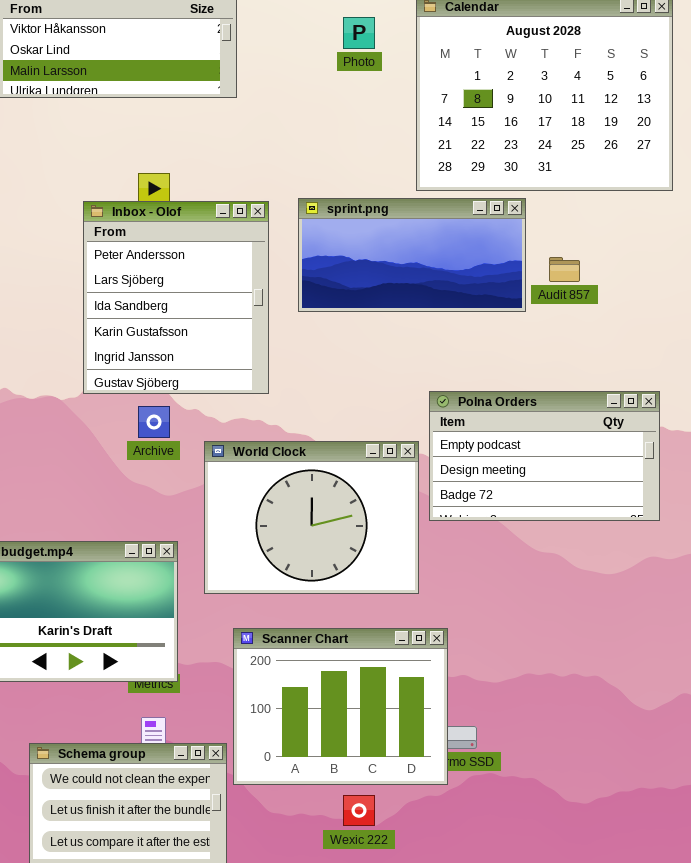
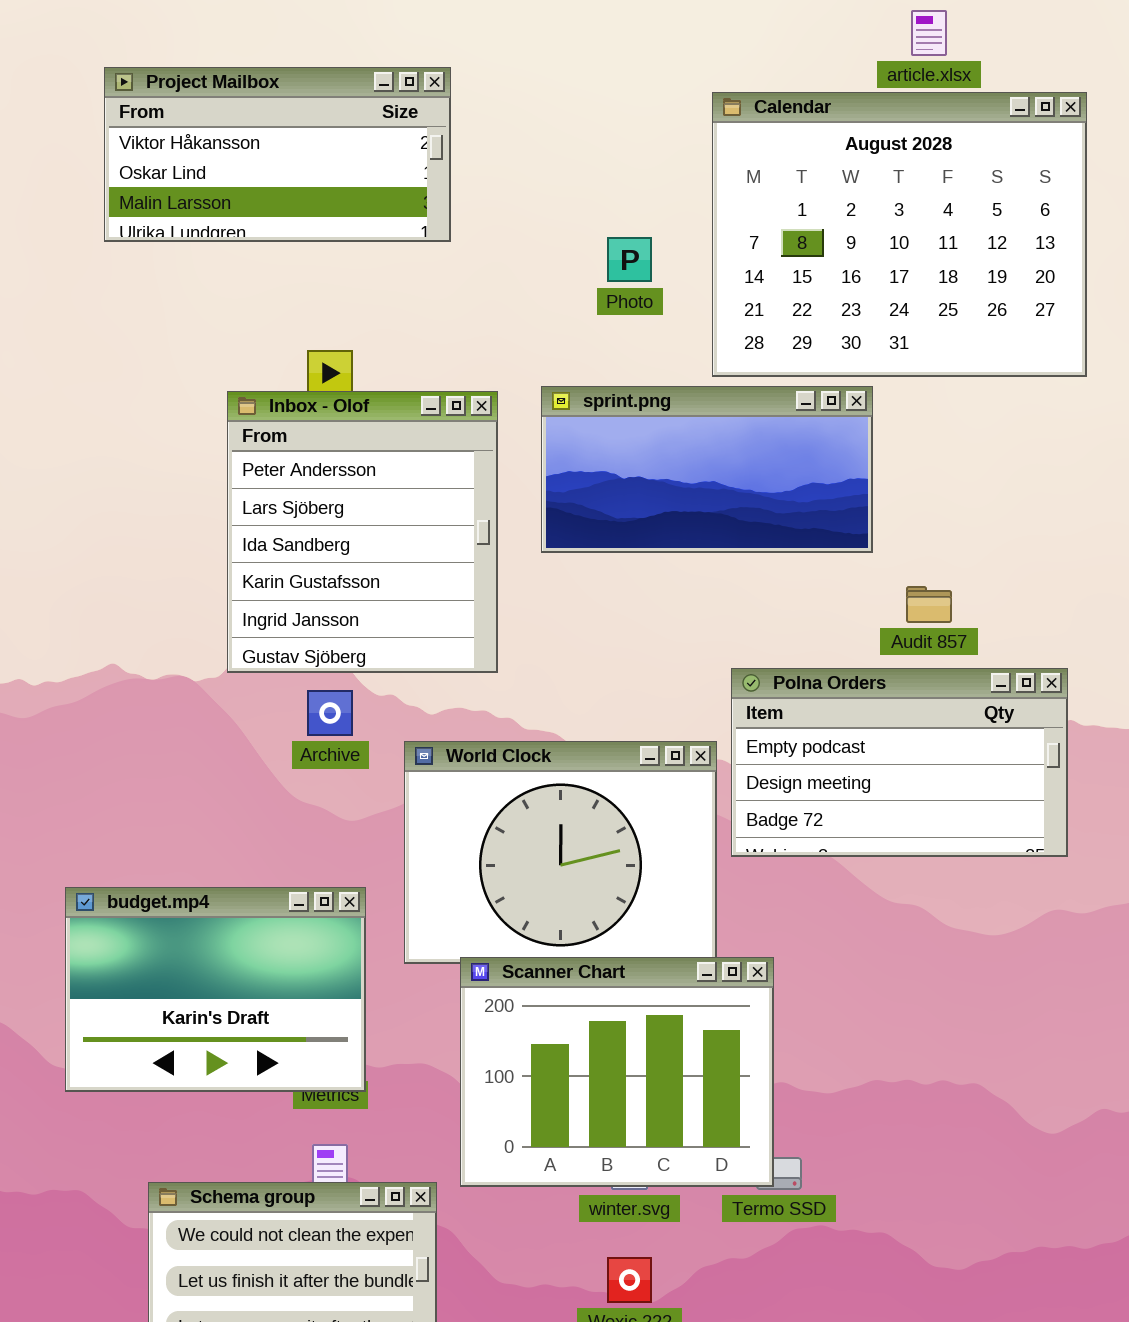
Photo: [343,17,375,49] -> [607,237,652,282], moved
Audit 857: [549,257,580,282] -> [906,586,952,623], moved
Scanner Chart: [233,628,448,785] -> [460,957,774,1187], moved

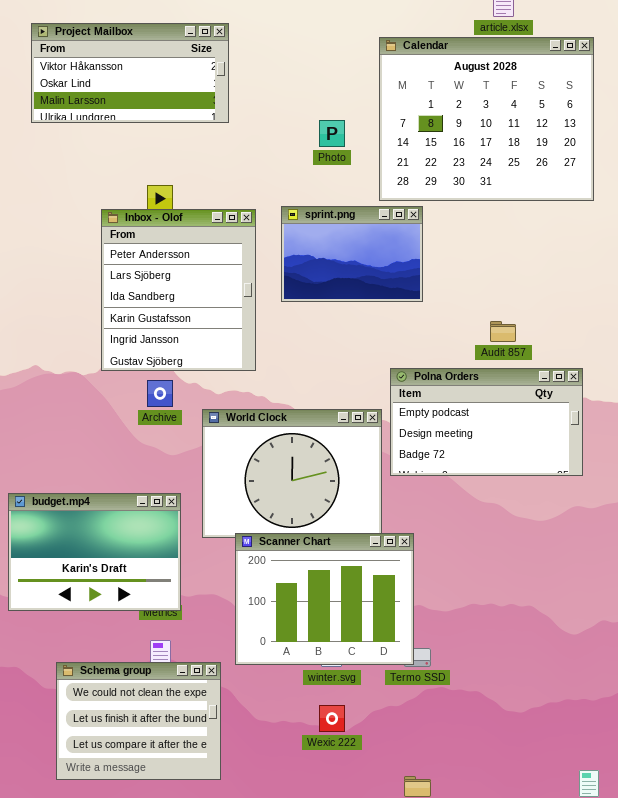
sprint.png: [541,386,873,553] -> [281,206,423,302], resized

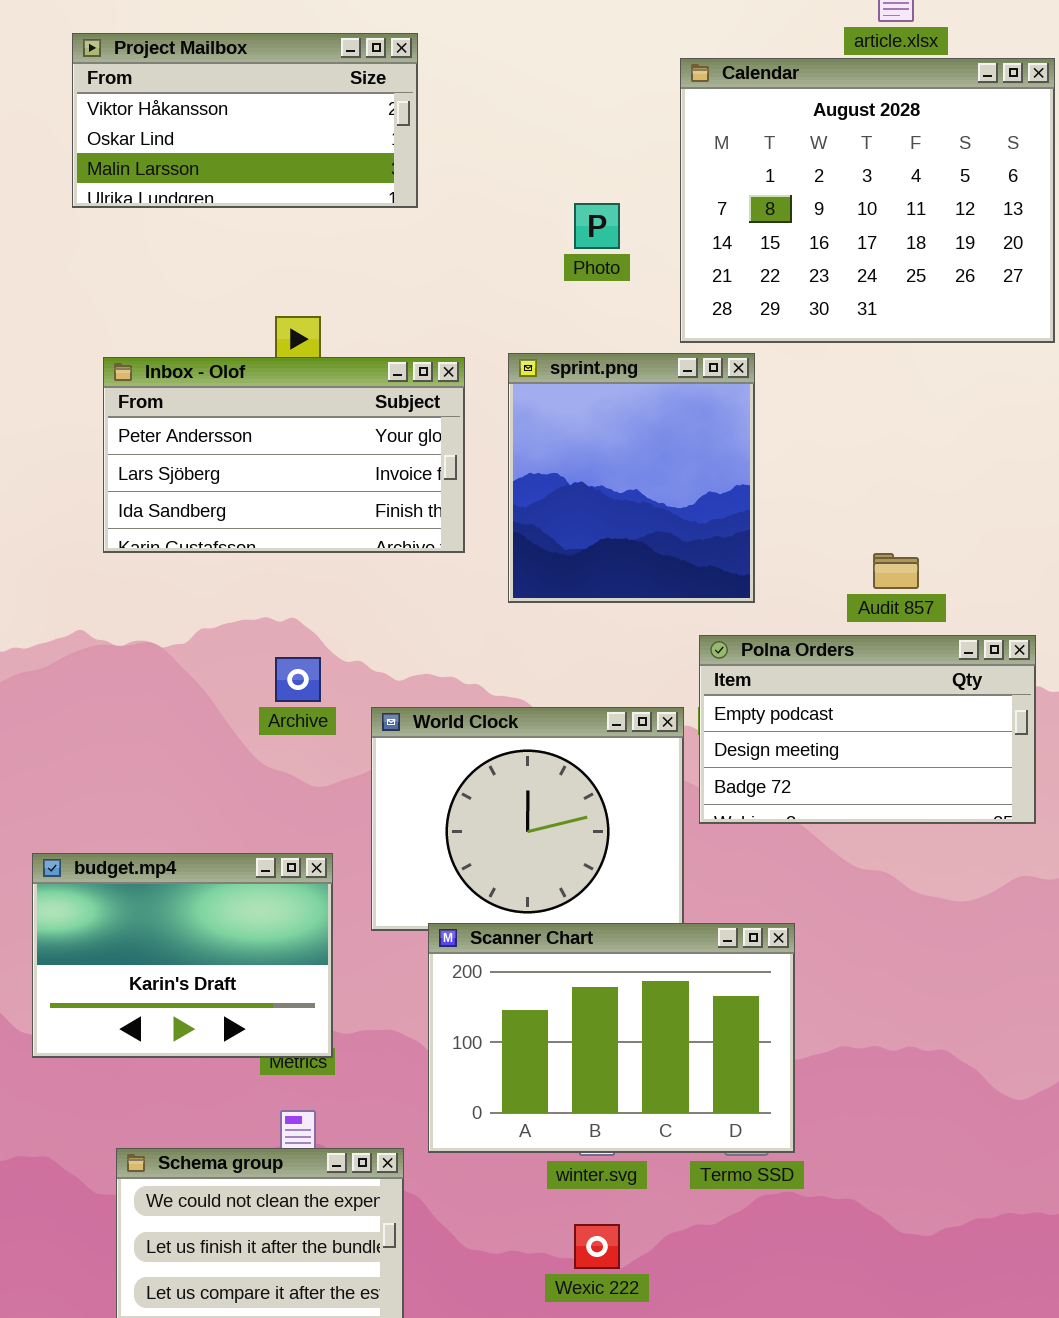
sprint.png: [281,206,423,302] -> [508,353,755,603], resized
Inbox - Olof: [101,209,256,371] -> [103,357,465,553], resized
Scanner Chart: [235,533,414,665] -> [428,923,795,1153], resized

